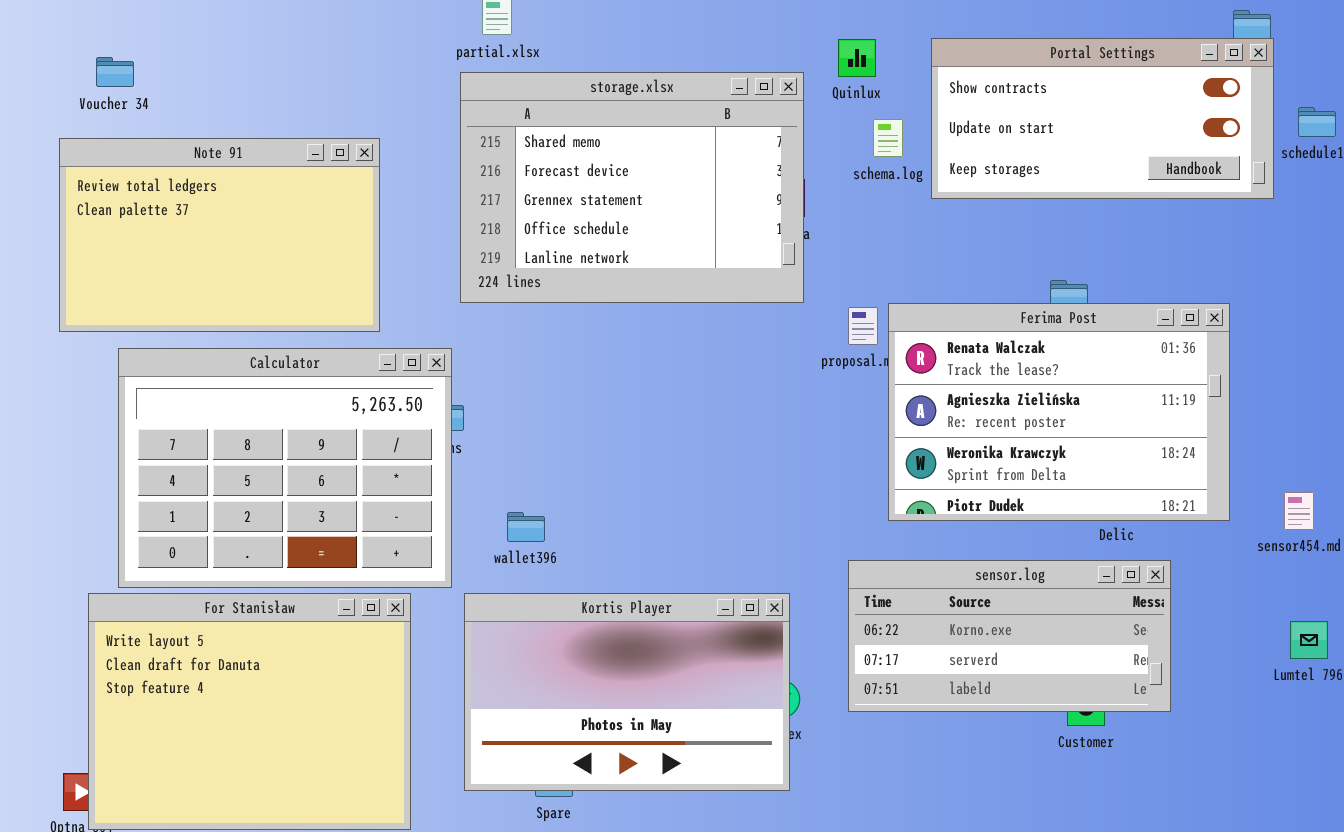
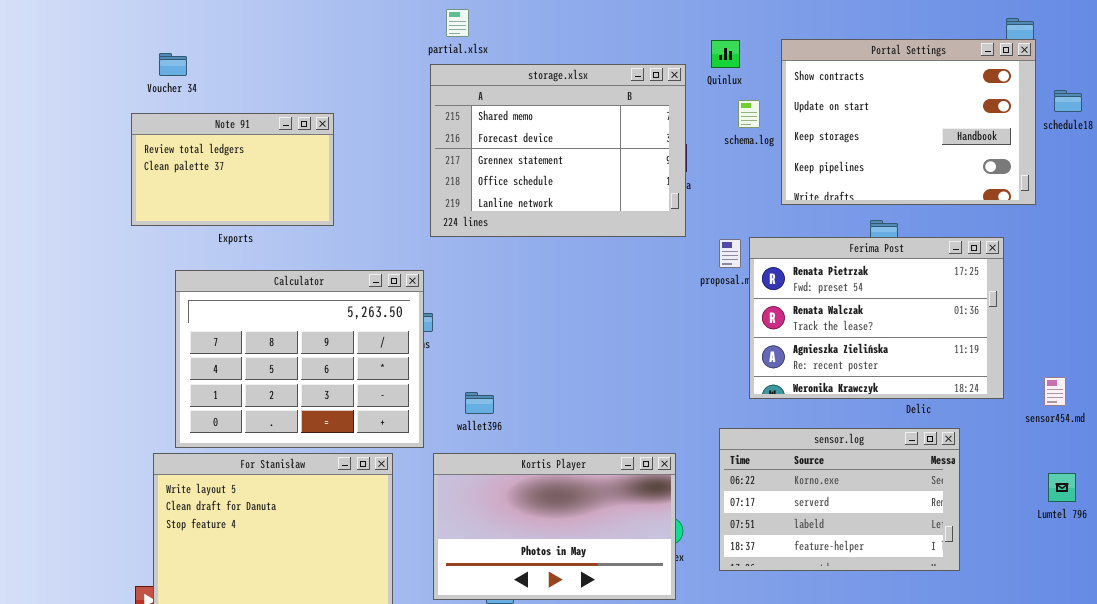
Portal Settings: [931,38,1274,199] -> [781,39,1036,205], resized
Note 91: [59,138,380,332] -> [131,113,334,226], resized
Ferima Post: [888,303,1230,521] -> [749,237,1004,399], scrolled up 1 row
sensor.log: [848,560,1171,712] -> [719,428,960,571], resized

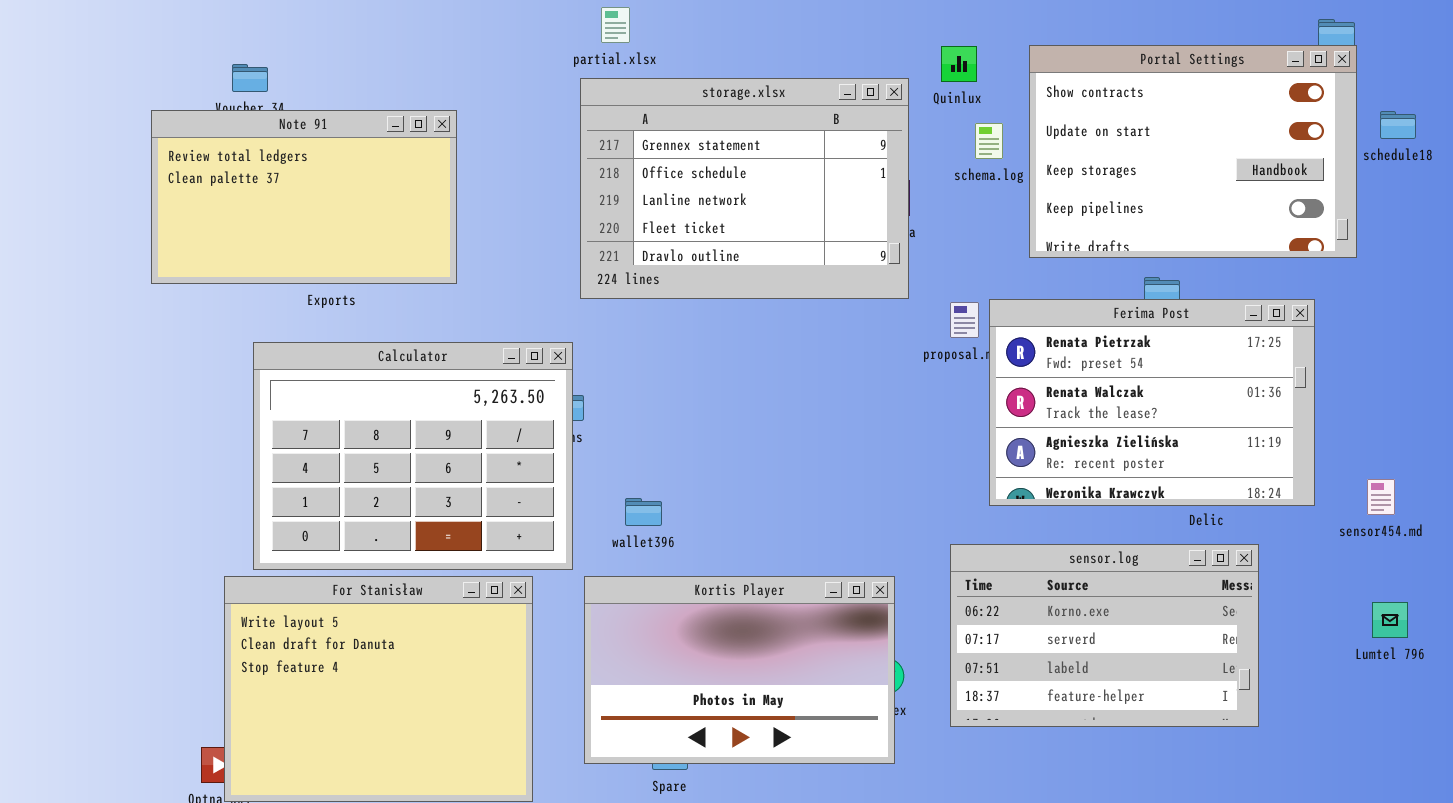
storage.xlsx: [430,64,686,237] -> [580,78,909,299], scrolled down 2 rows
Note 91: [131,113,334,226] -> [151,110,457,284], resized

